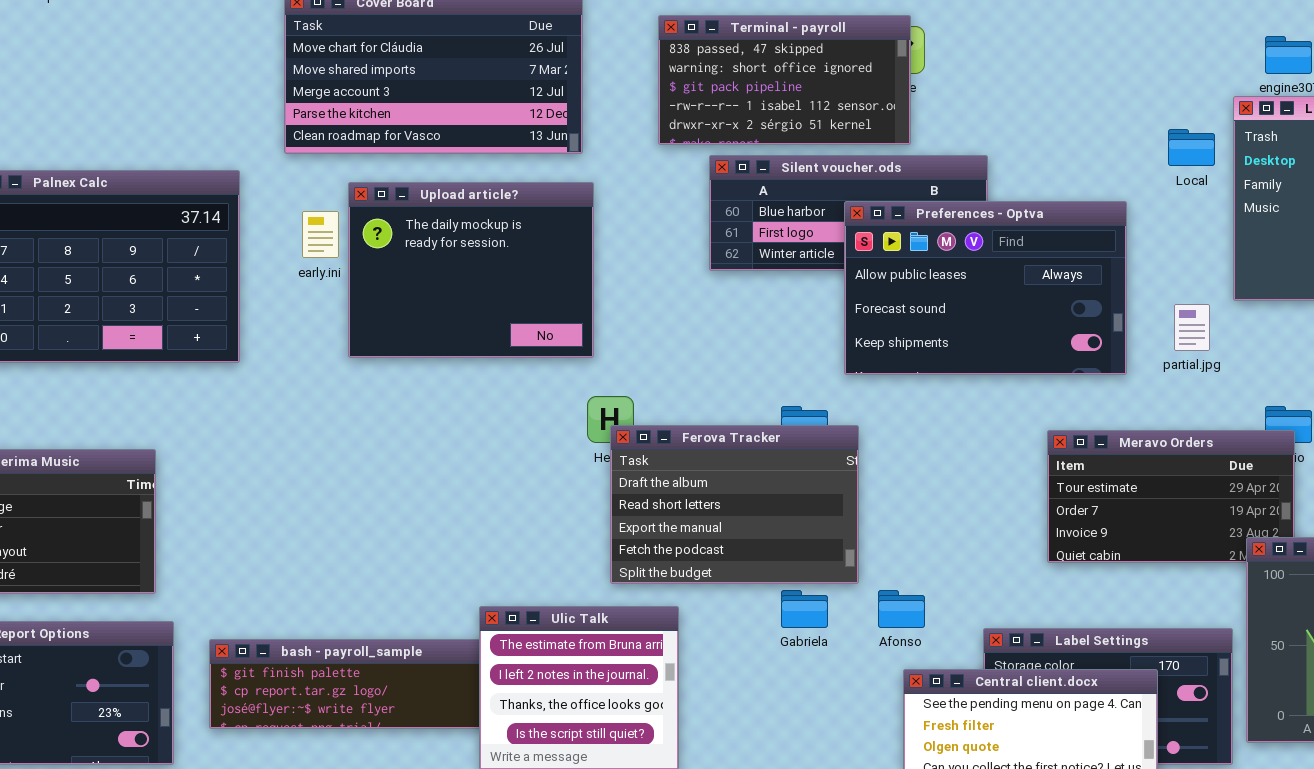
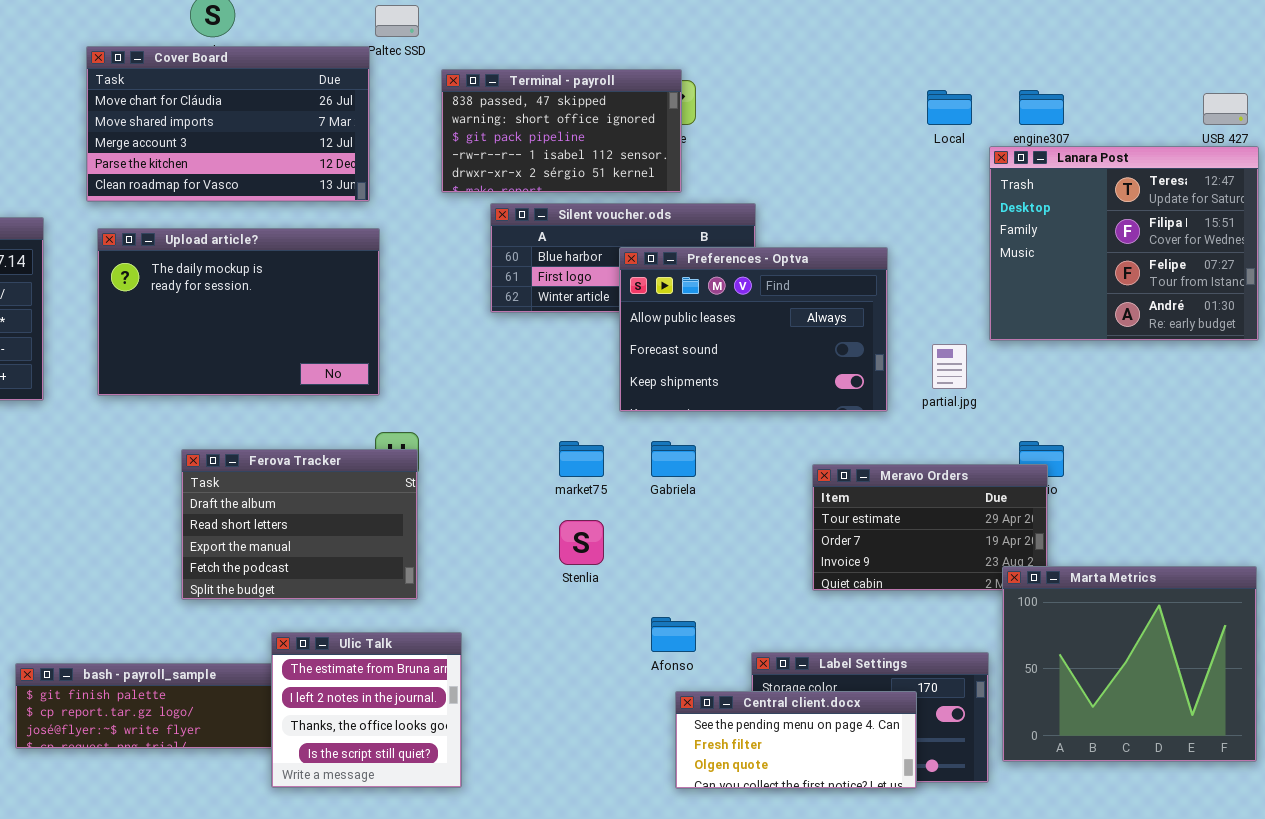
Local: [1168,129,1215,166] -> [927,90,972,125], moved
Upload article?: [348,182,594,358] -> [97,228,380,396], resized
Ferova Tracker: [610,425,859,584] -> [181,449,418,600], moved
Gabriela: [781,590,828,628] -> [651,441,696,477], moved

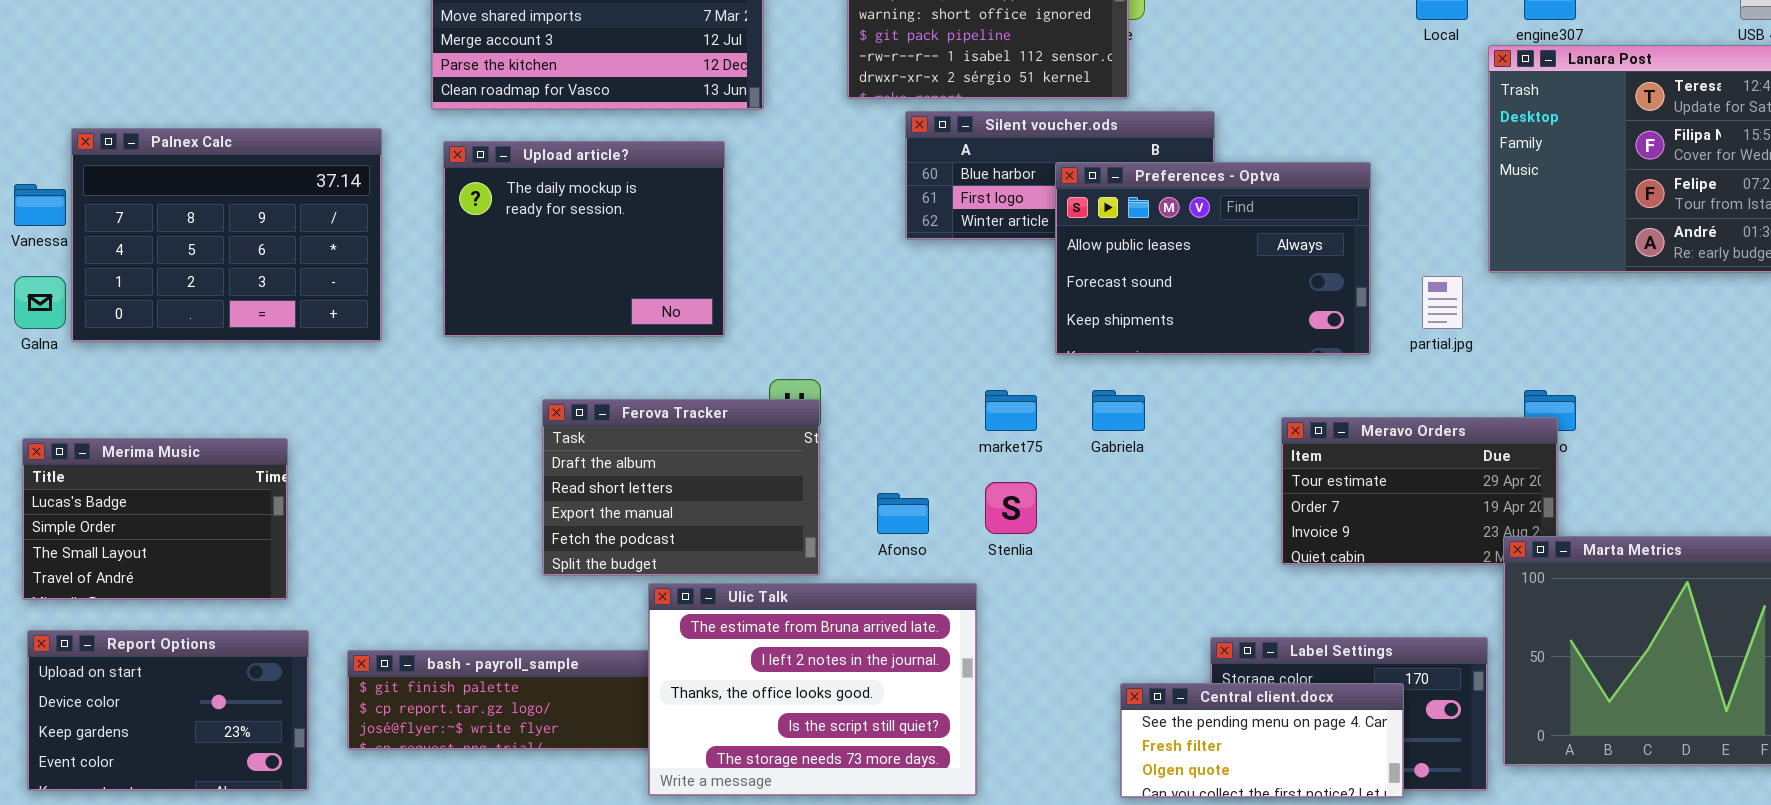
Upload article?: [97,228,380,396] -> [443,141,725,337], resized
Afonso: [651,617,696,652] -> [877,493,929,534], moved
Ulic Talk: [271,632,462,788] -> [648,583,977,796], resized

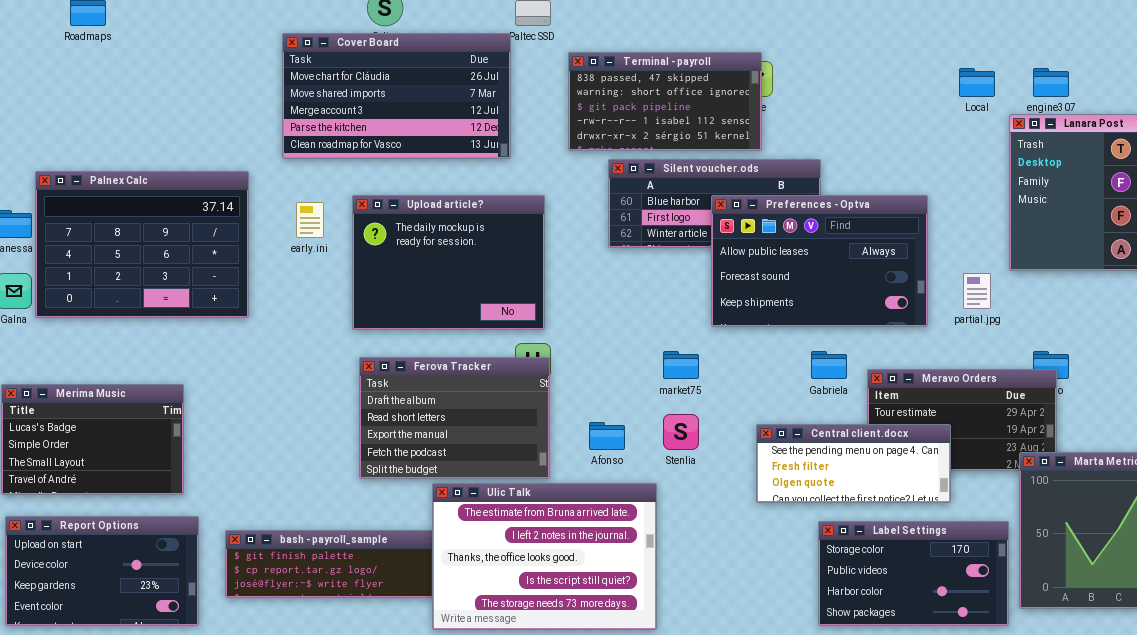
Upload article?: [443,141,725,337] -> [352,195,545,330], moved
Gabriela: [1092,390,1145,431] -> [811,351,847,379], moved
Central client.docx: [1120,683,1404,798] -> [756,424,951,503], moved

